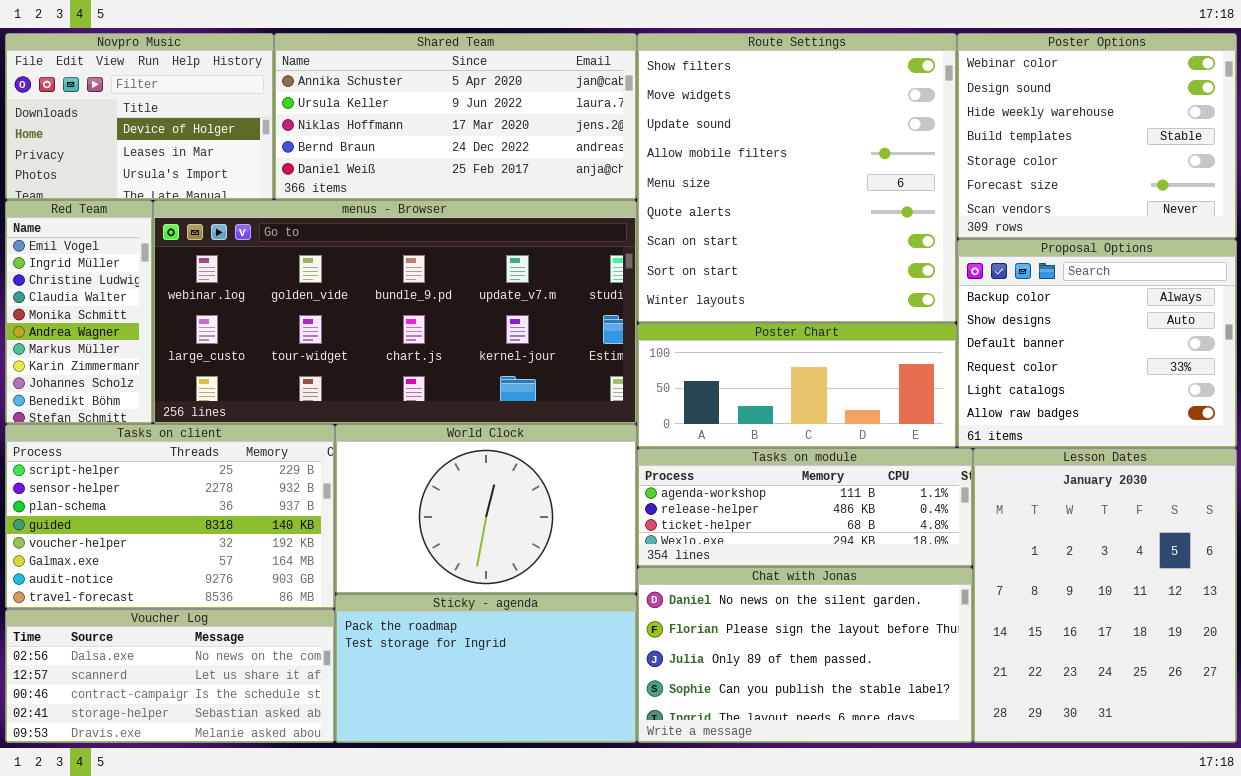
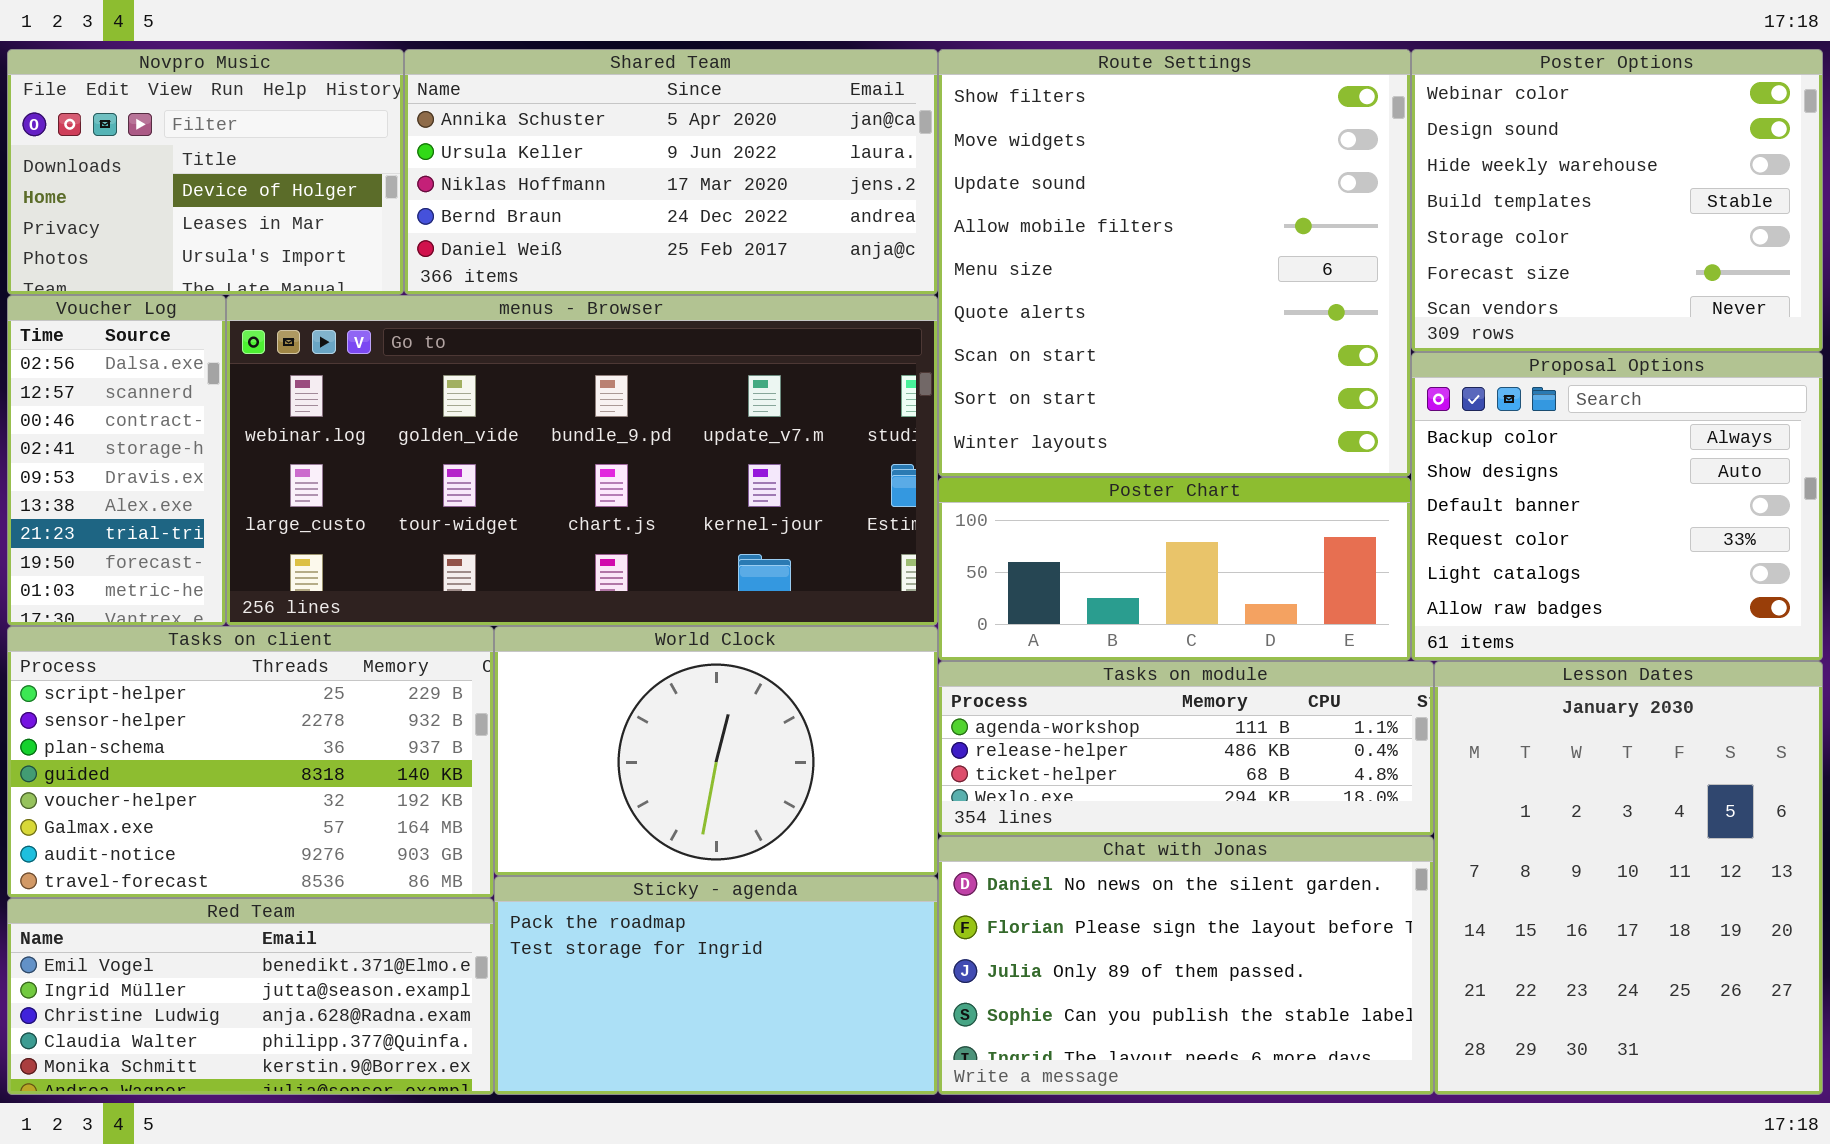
Red Team: [5,200,153,424] -> [7,898,494,1095], moved, resized
Voucher Log: [5,609,335,743] -> [7,295,226,626], moved, resized

